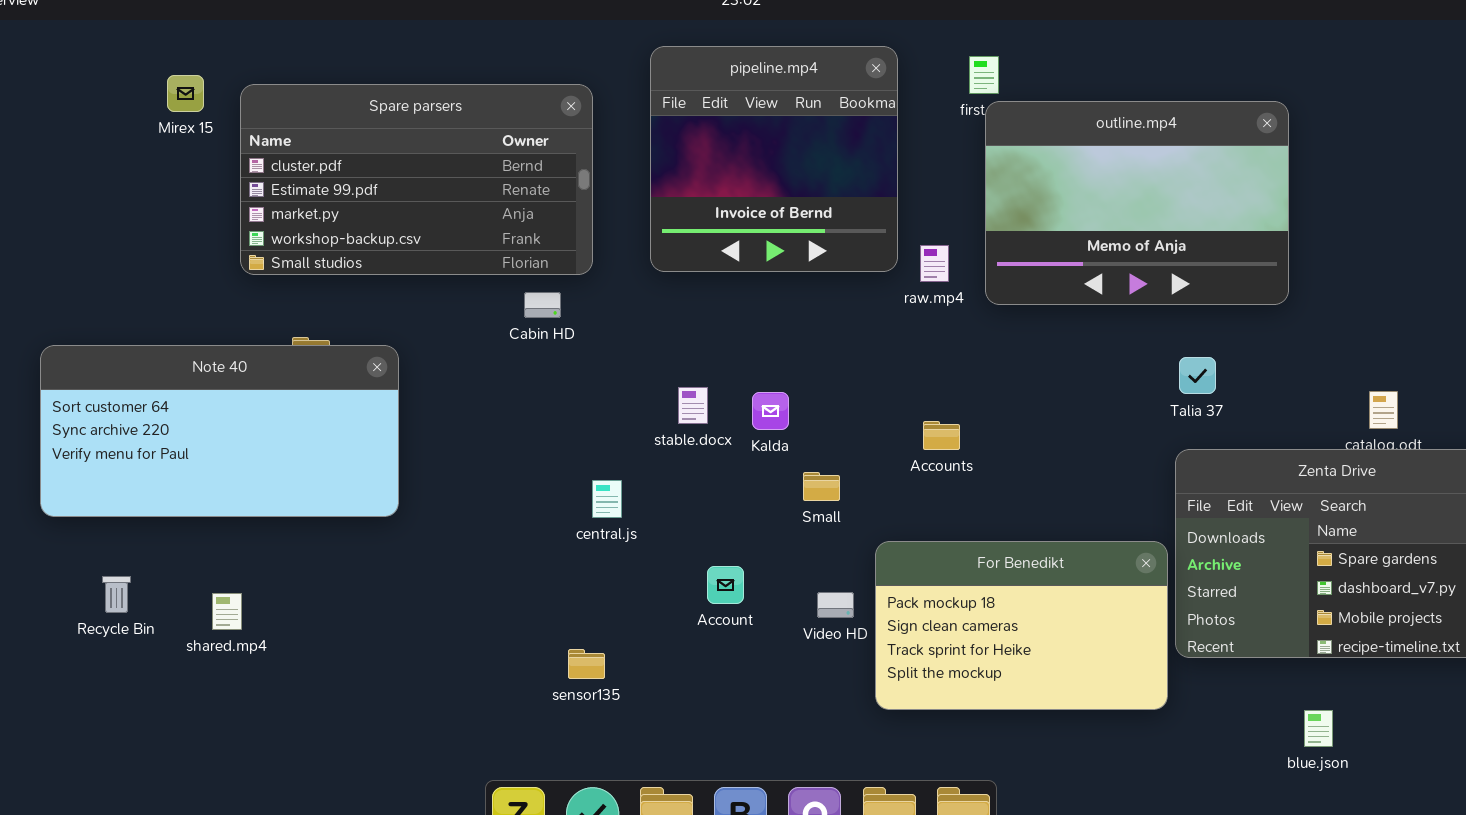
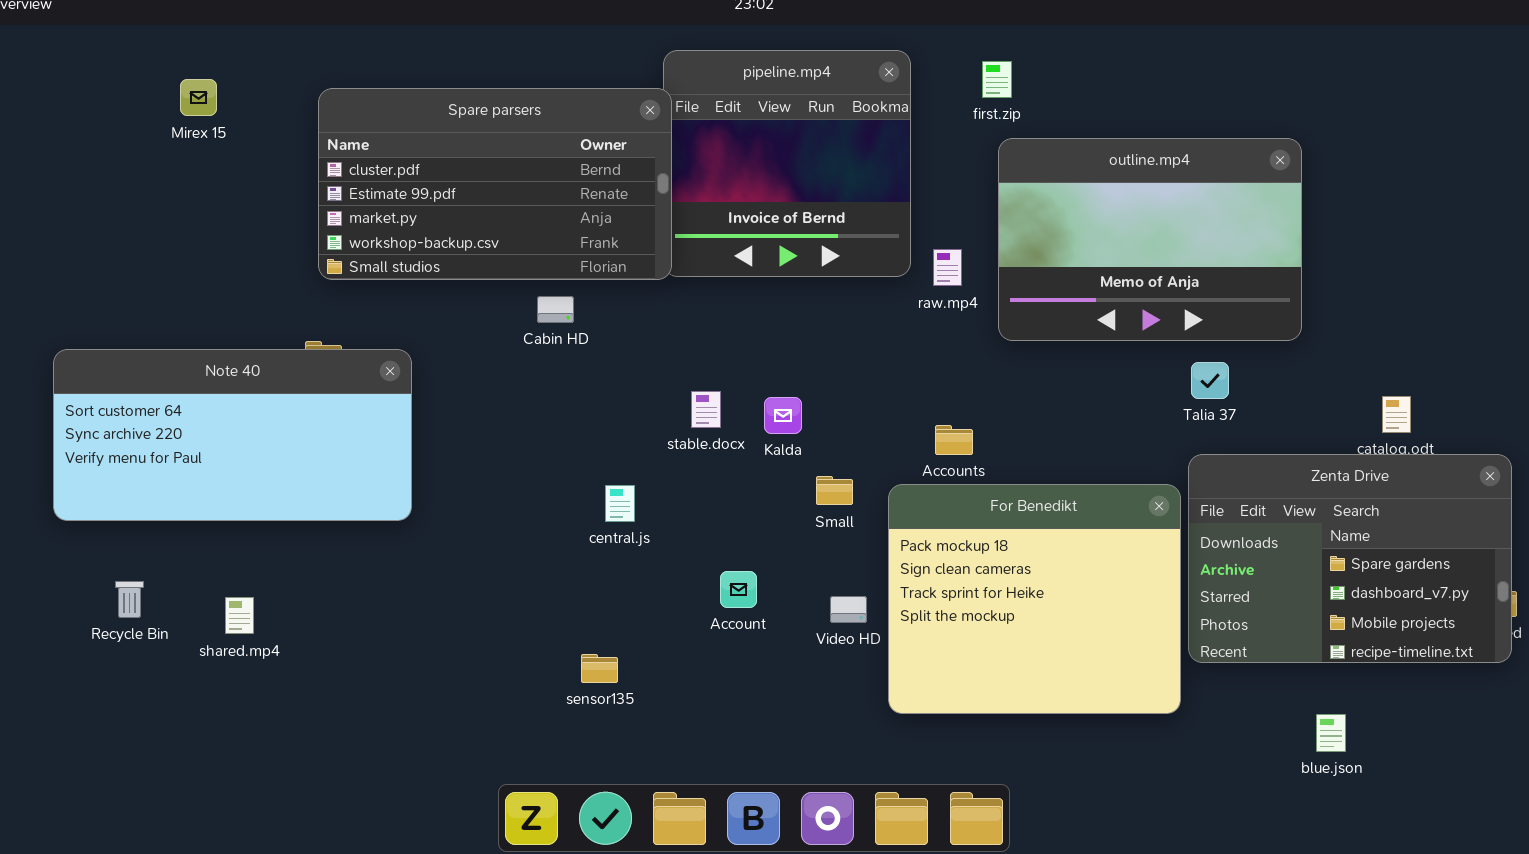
Spare parsers: [240,84,593,275] -> [318,88,672,280], moved
outline.mp4: [985,101,1289,305] -> [998,138,1302,341], moved
For Benedikt: [875,541,1168,710] -> [888,484,1181,714], resized

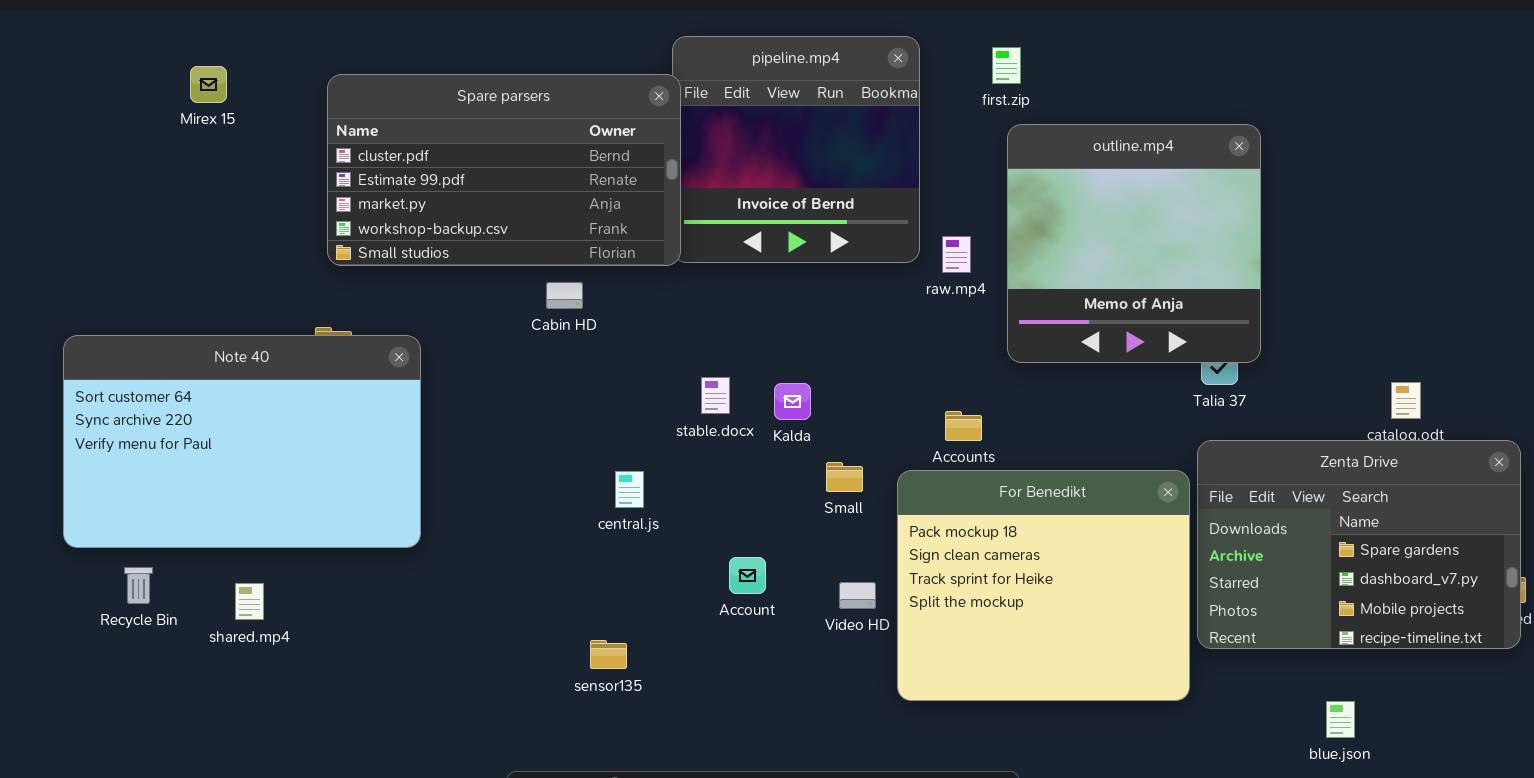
outline.mp4: [998,138,1302,341] -> [1007,124,1261,363], resized
Note 40: [53,349,412,521] -> [63,335,421,548], resized

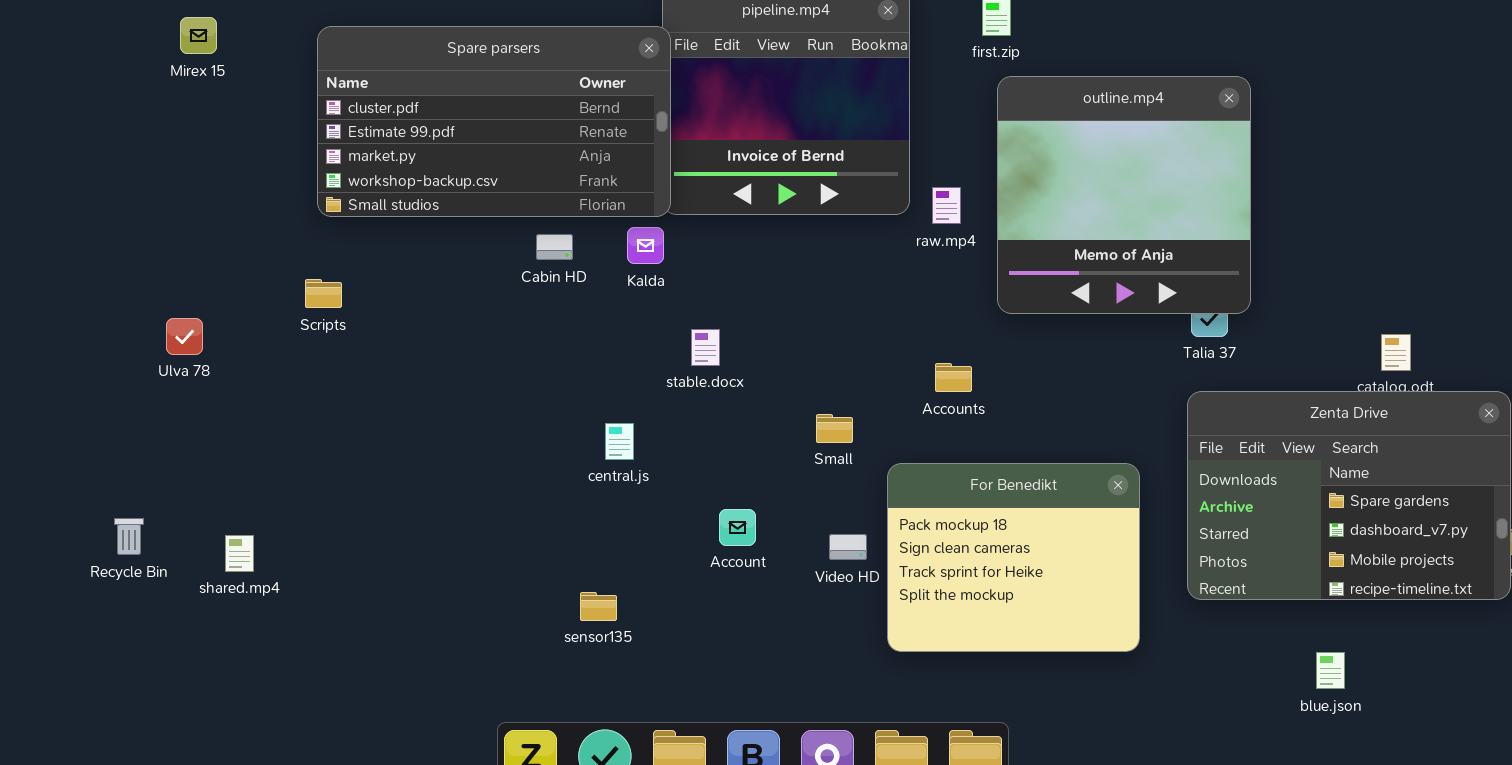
Note 40: [63,335,421,548] -> none, closed
Kalda: [774,383,811,420] -> [627,227,664,264], moved
For Benedikt: [897,470,1190,701] -> [887,463,1140,652], resized

